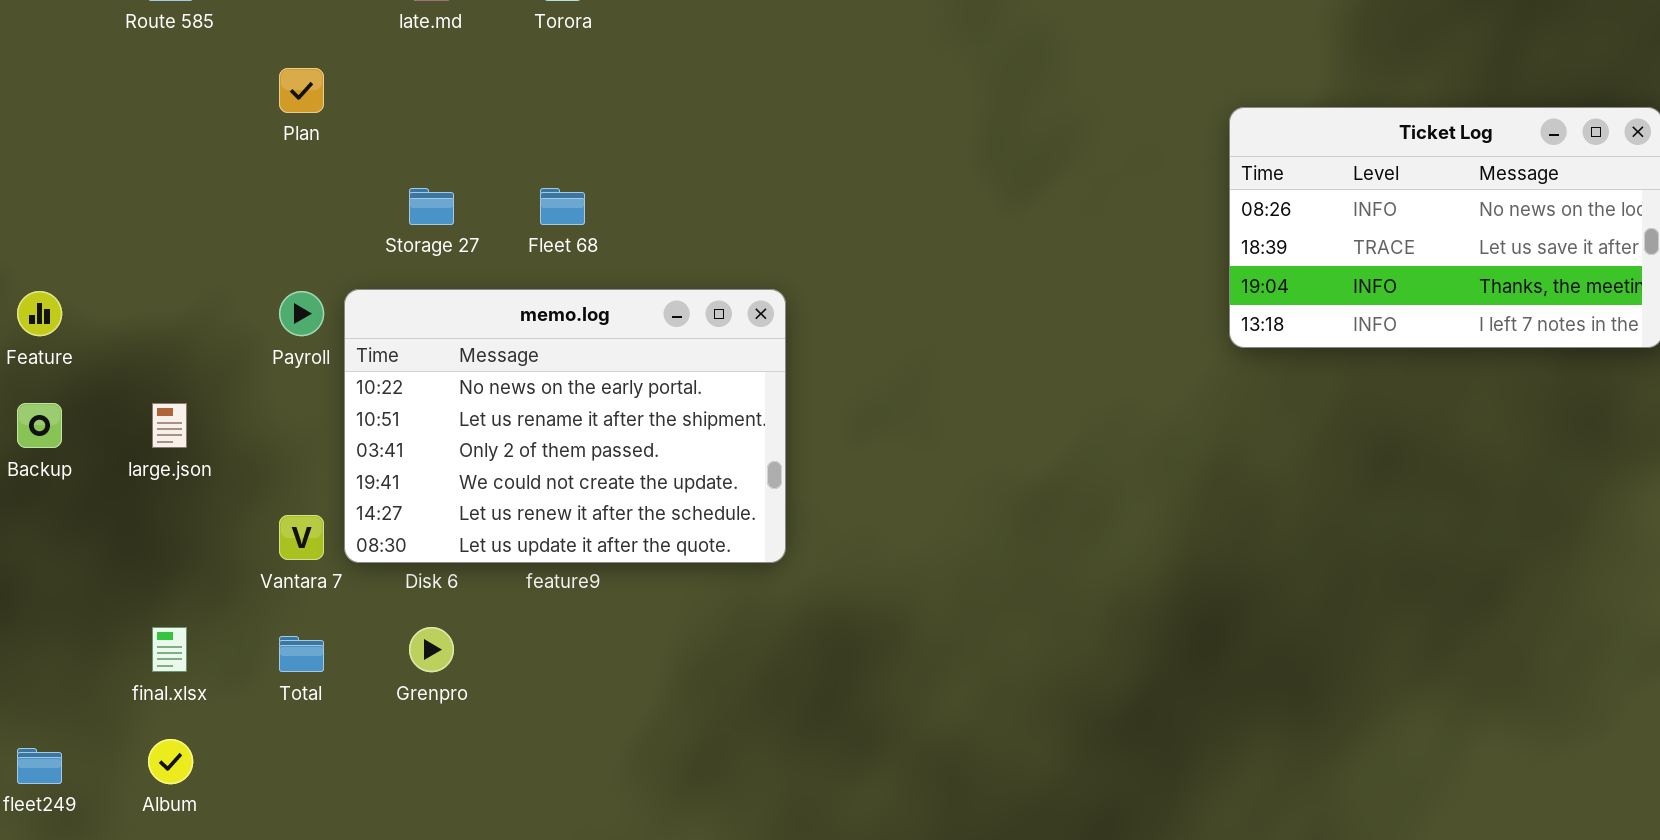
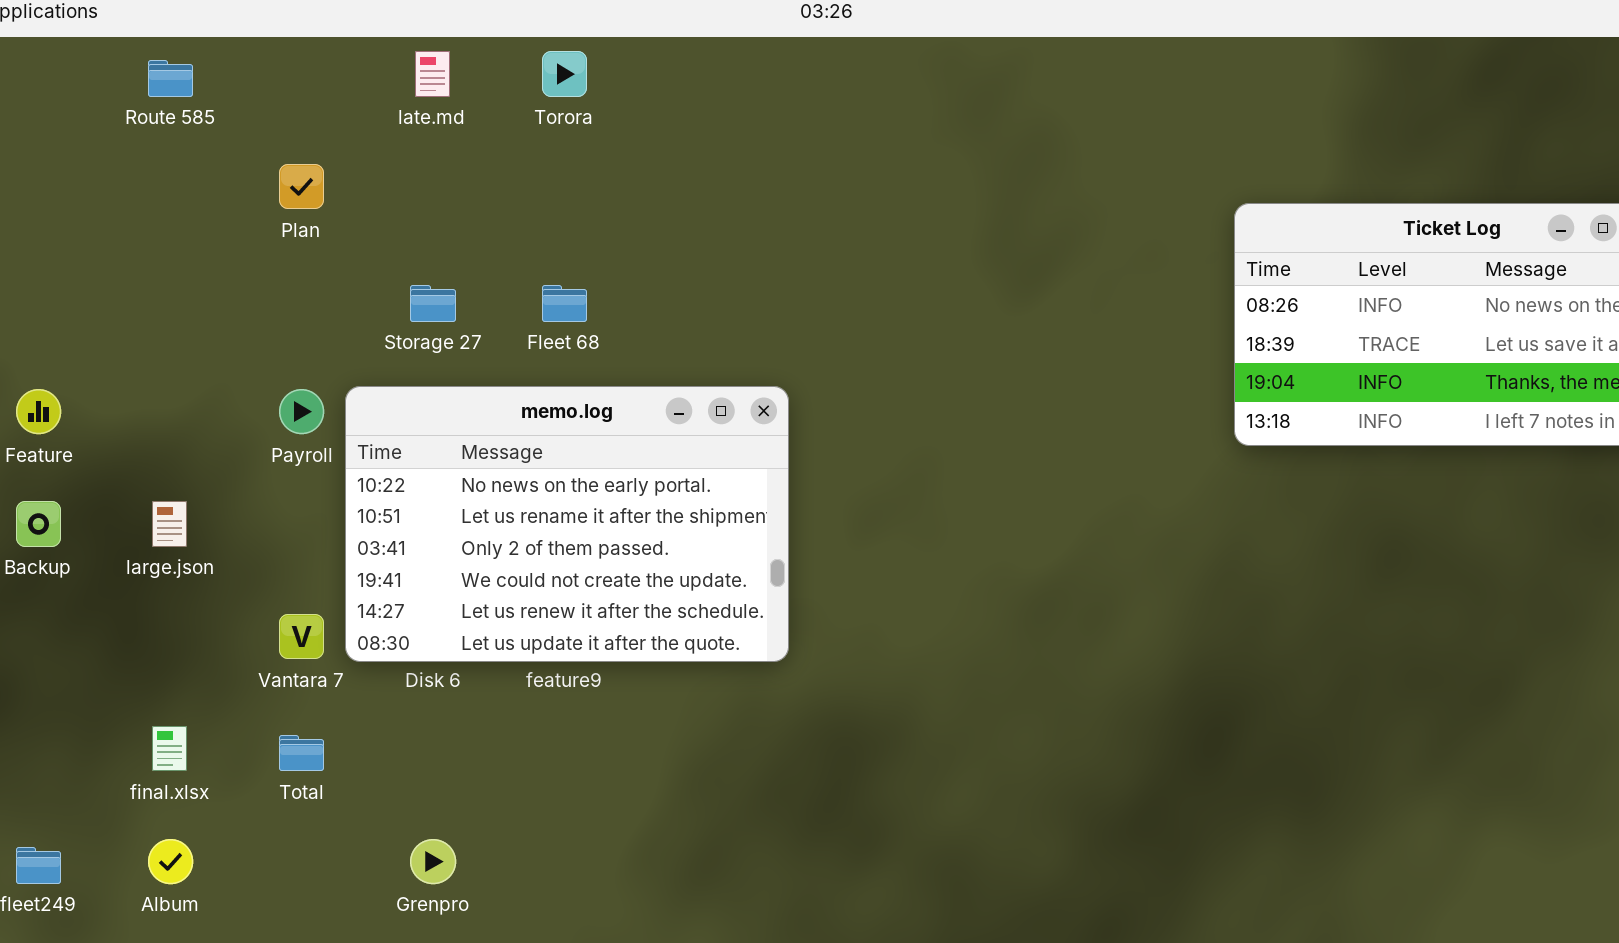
Grenpro: [409,627,454,672] -> [410,839,456,884], moved

